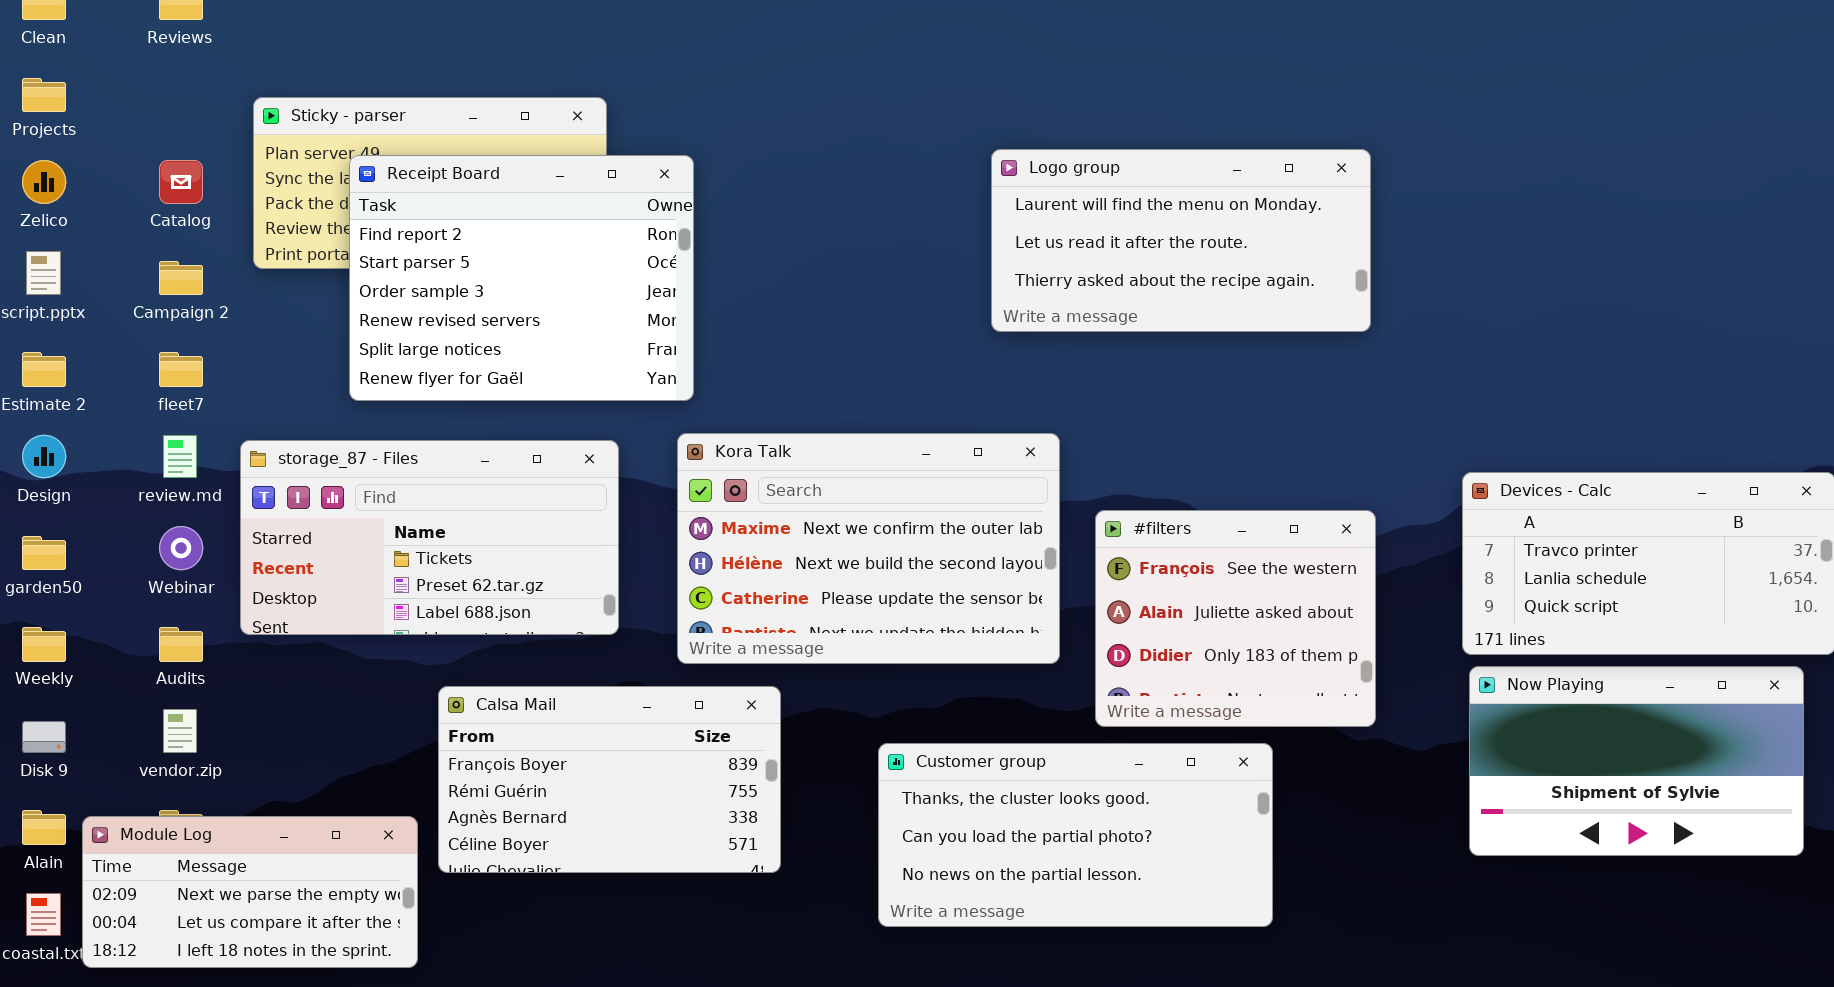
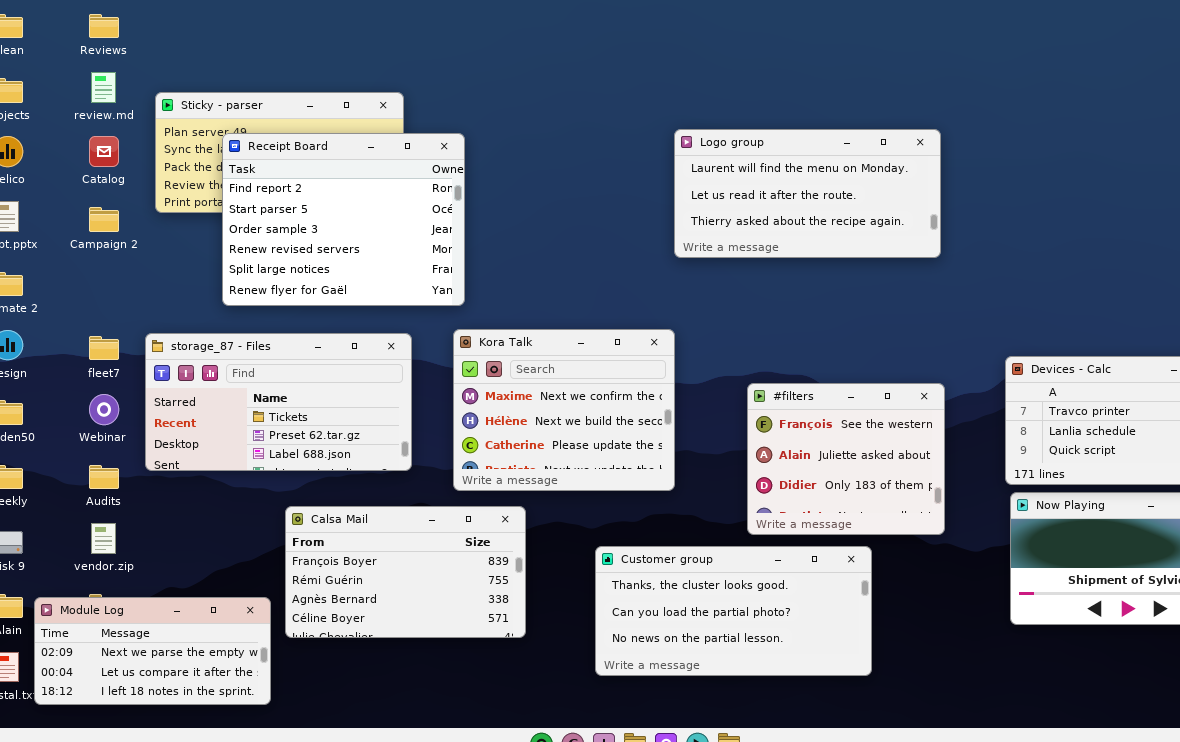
fleet7: [159,352,203,387] -> [89,336,119,360], moved
Kora Talk: [677,433,1060,664] -> [453,329,675,491], resized
review.md: [163,435,197,478] -> [91,72,116,103], moved

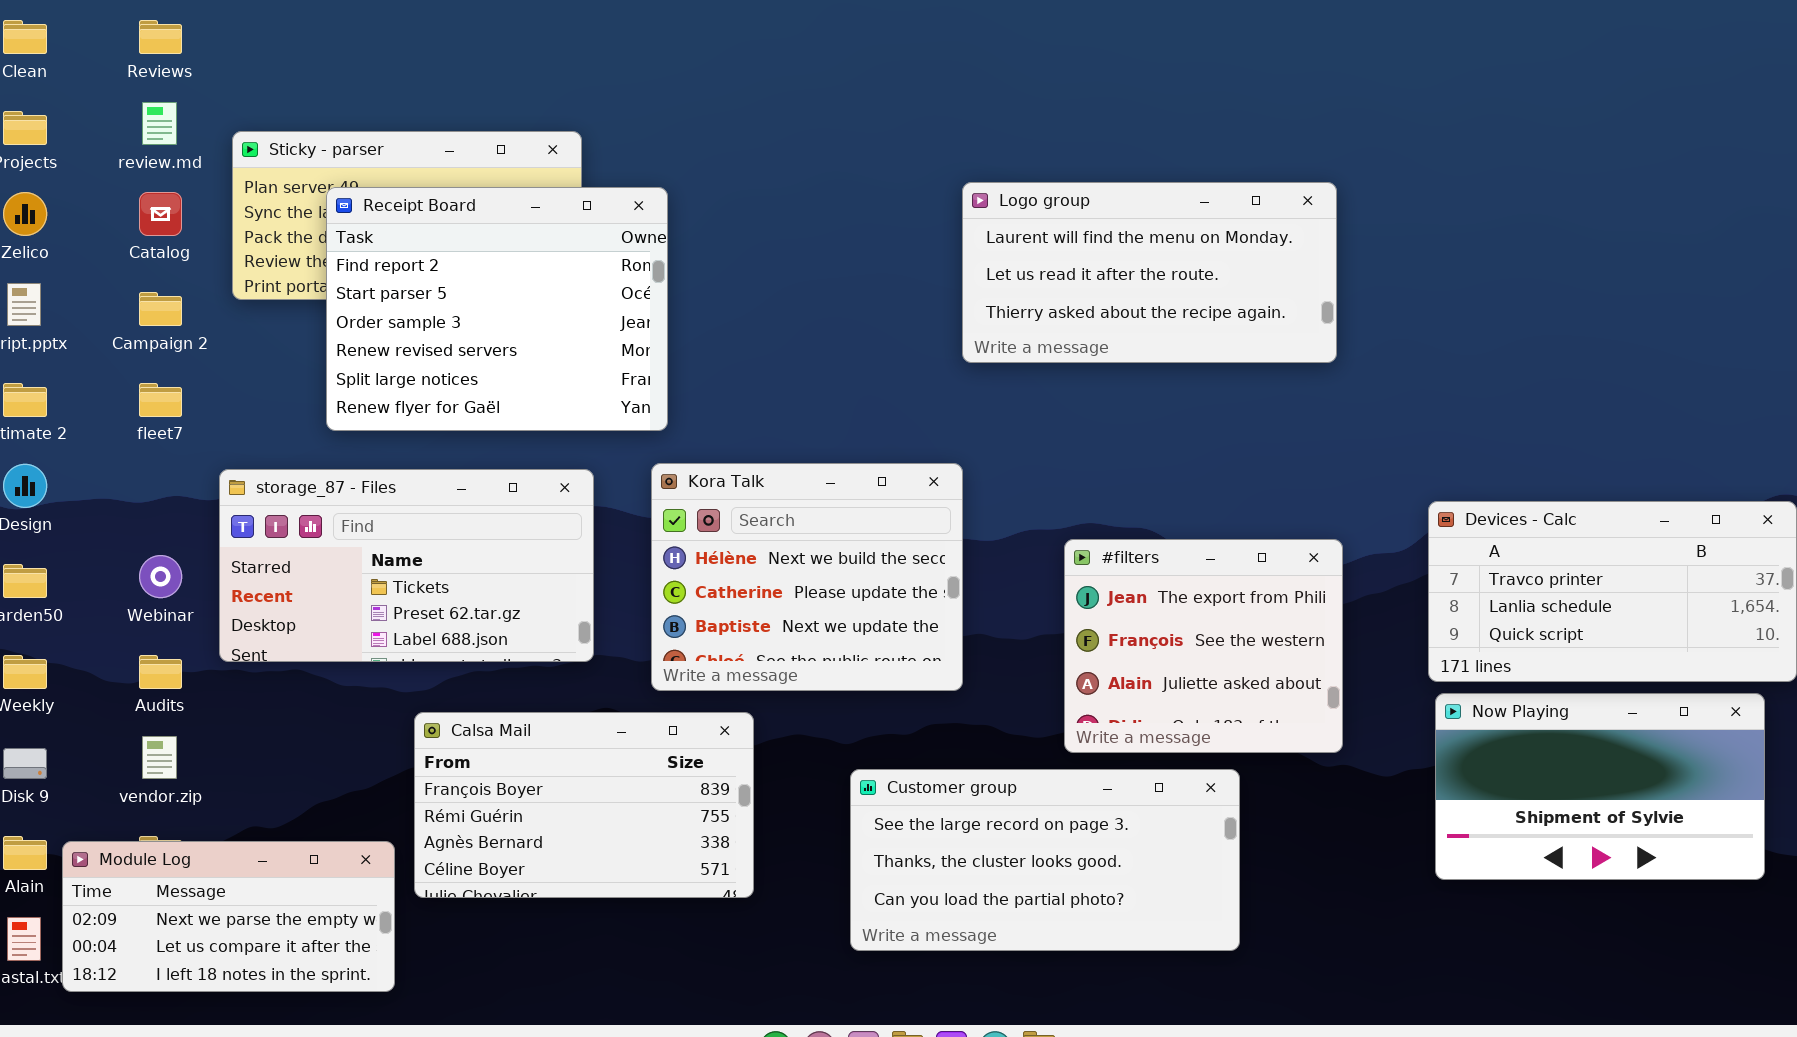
Kora Talk: [453,329,675,491] -> [651,463,963,691], scrolled down 1 row
fleet7: [89,336,119,360] -> [139,383,182,417], moved
#filters: [747,383,945,535] -> [1064,539,1343,753], scrolled up 1 row
Customer group: [595,546,872,676] -> [850,769,1240,951], scrolled up 1 row

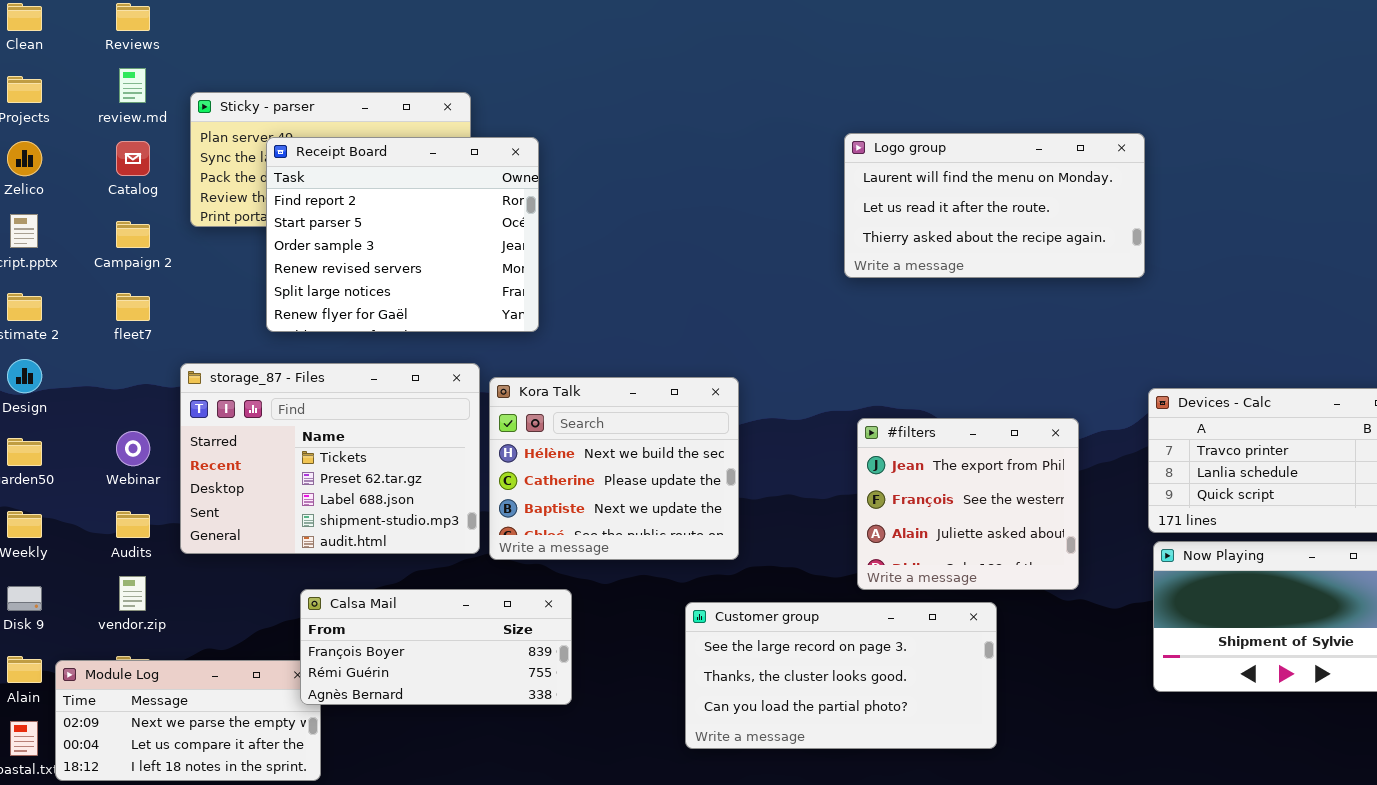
Logo group: [962,182,1337,363] -> [844,133,1145,278], moved
Kora Talk: [651,463,963,691] -> [489,377,739,560], moved
storage_87 - Files: [219,469,594,662] -> [180,363,480,554], resized
Calsa Mail: [414,712,754,898] -> [300,589,572,705], moved, resized

